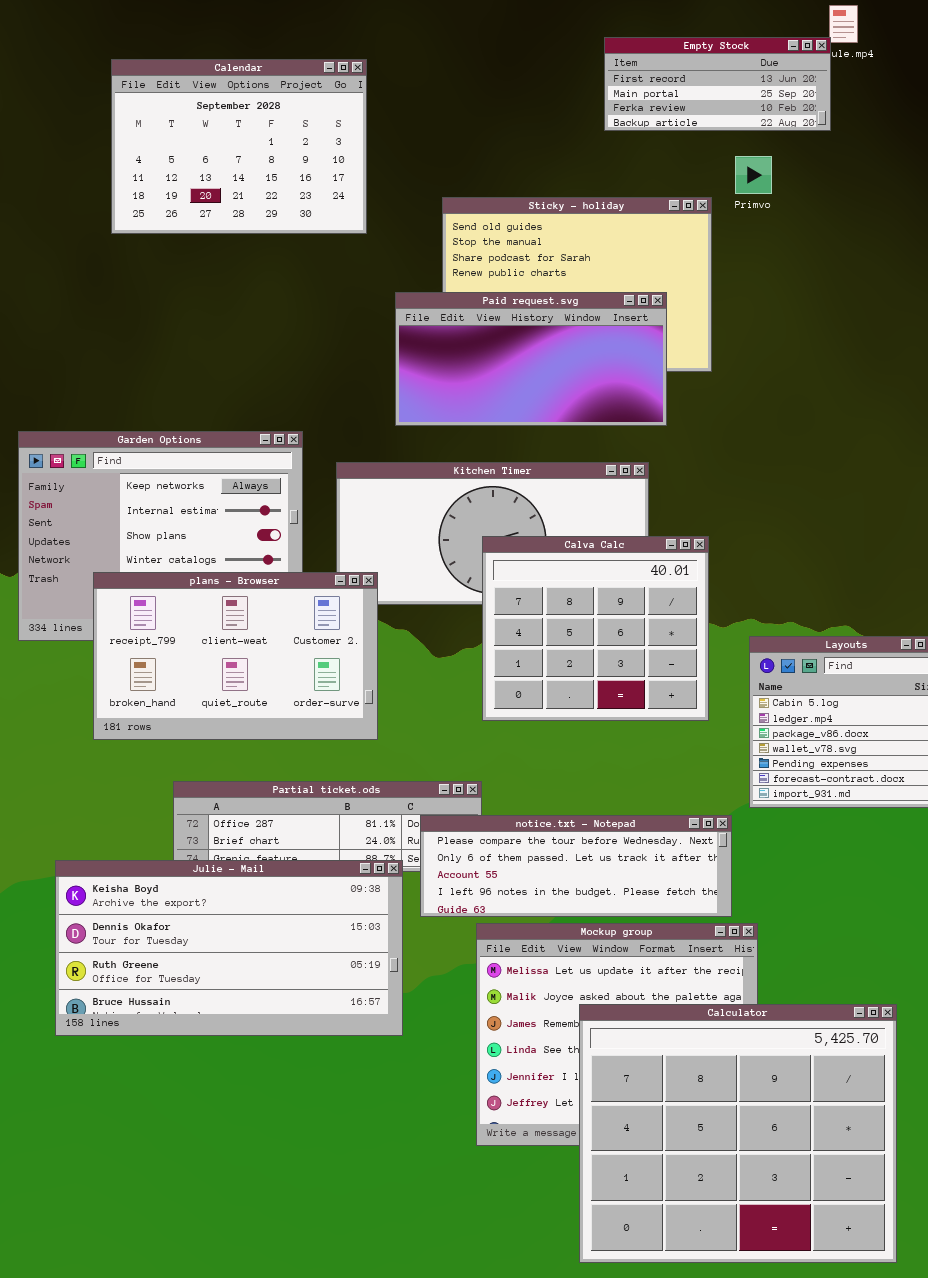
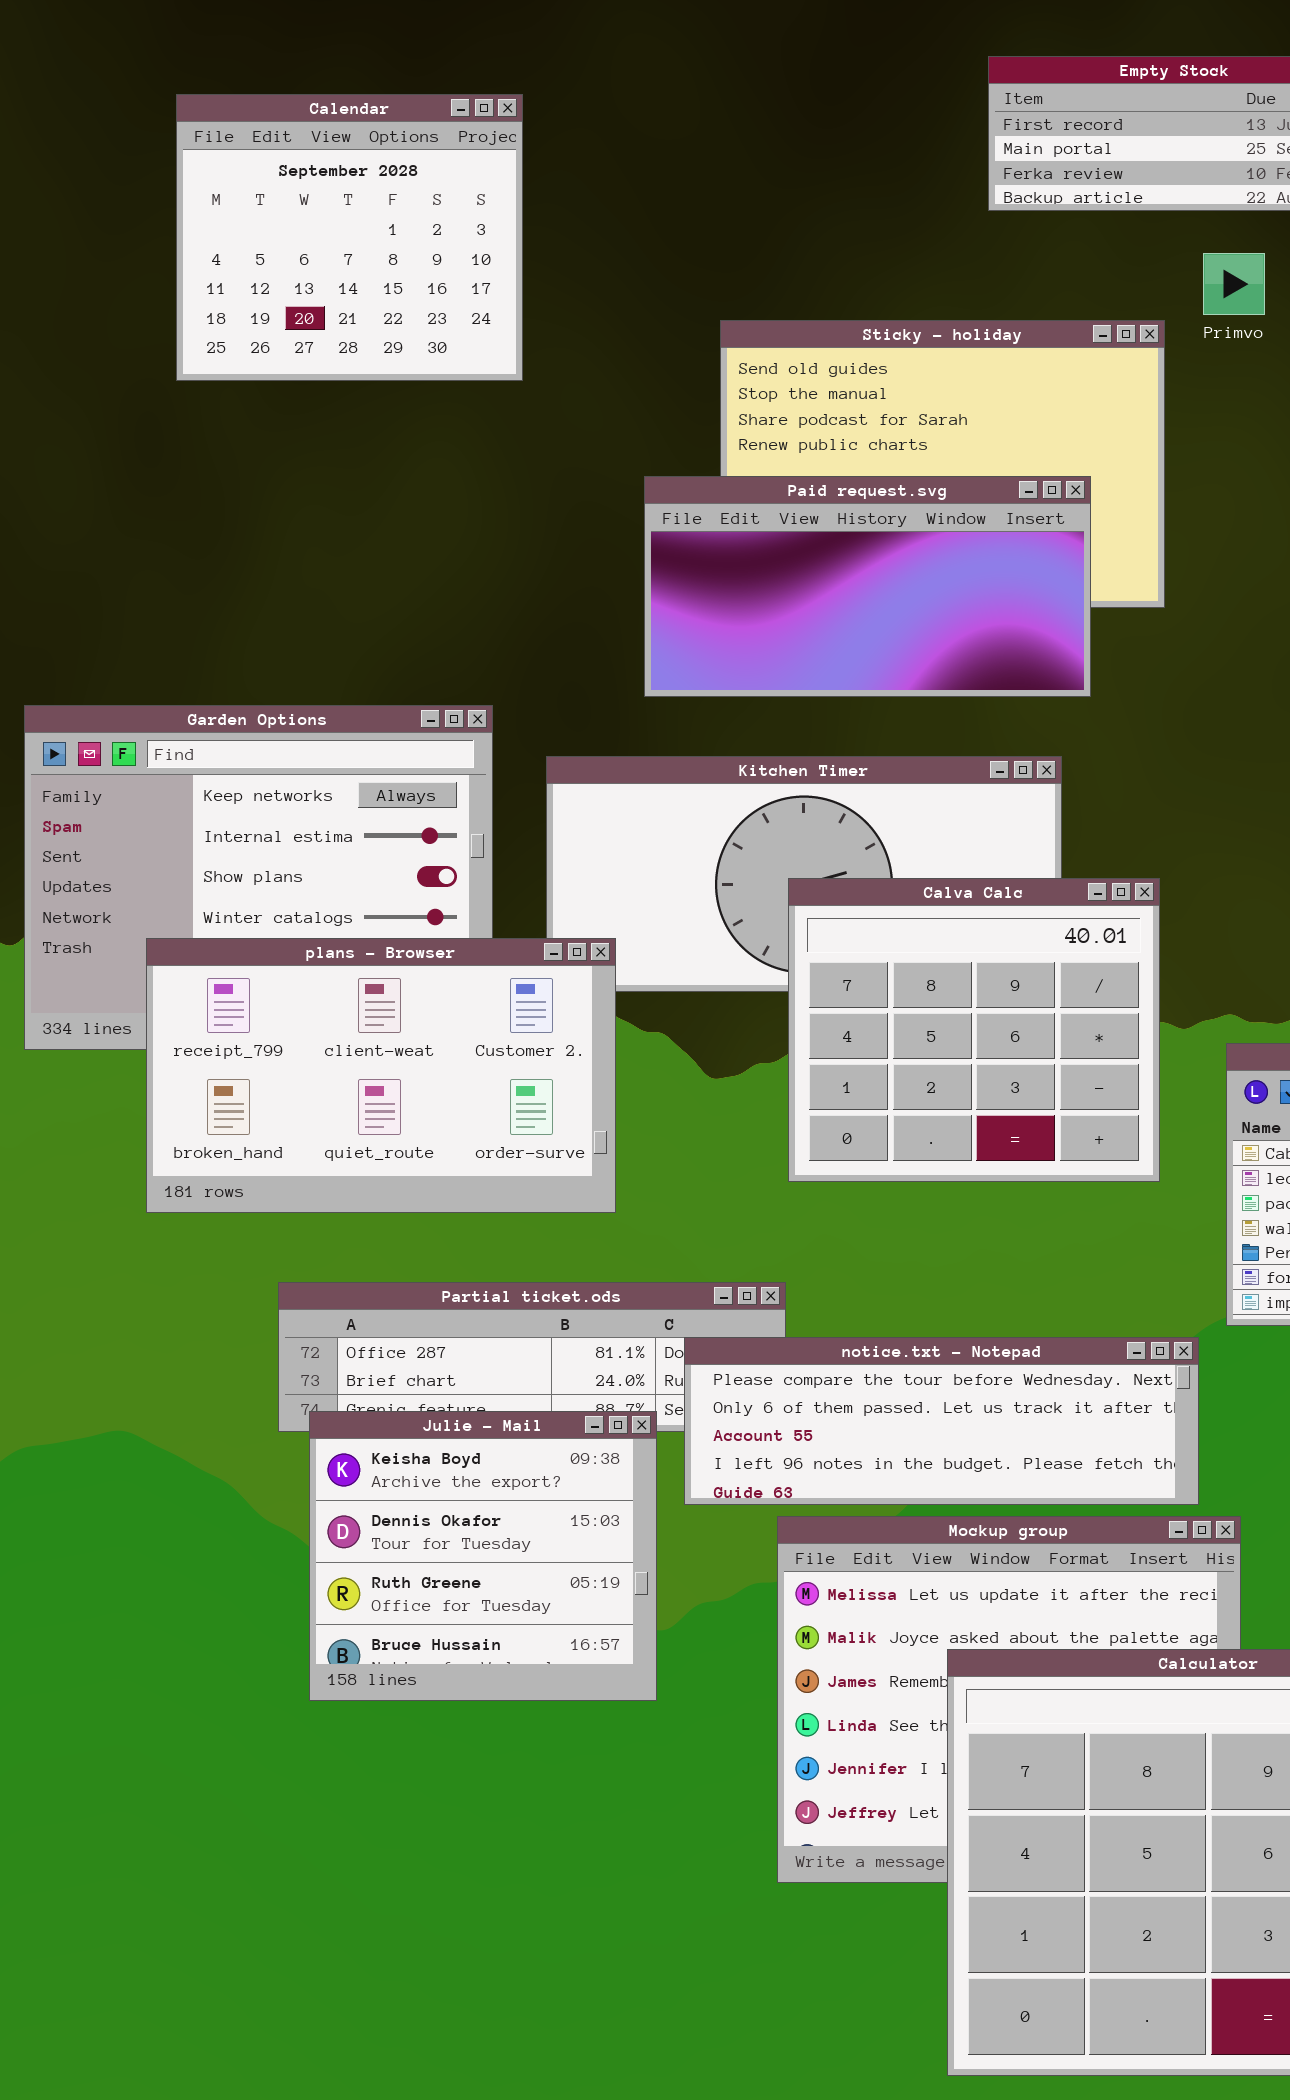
Calendar: [111,59,367,234] -> [176,94,523,381], resized
Julie - Mail: [55,860,403,1036] -> [309,1411,657,1701], resized

